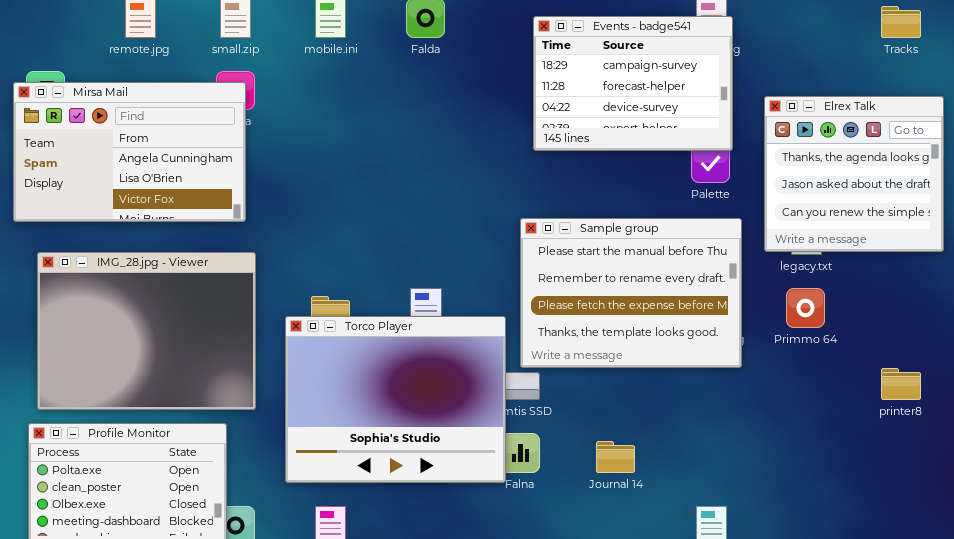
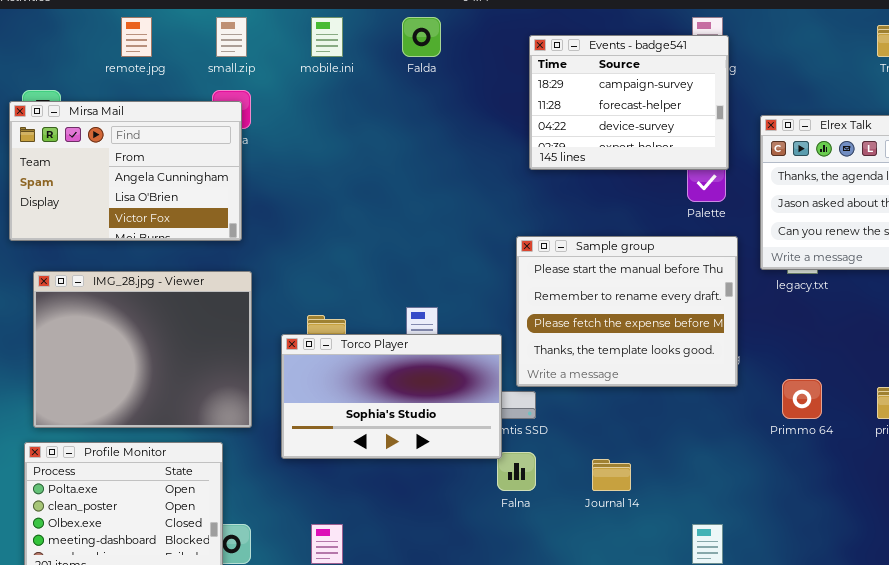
Primmo 64: [786,288,825,328] -> [782,379,822,419], moved
Torco Player: [285,316,506,483] -> [281,334,502,459], resized

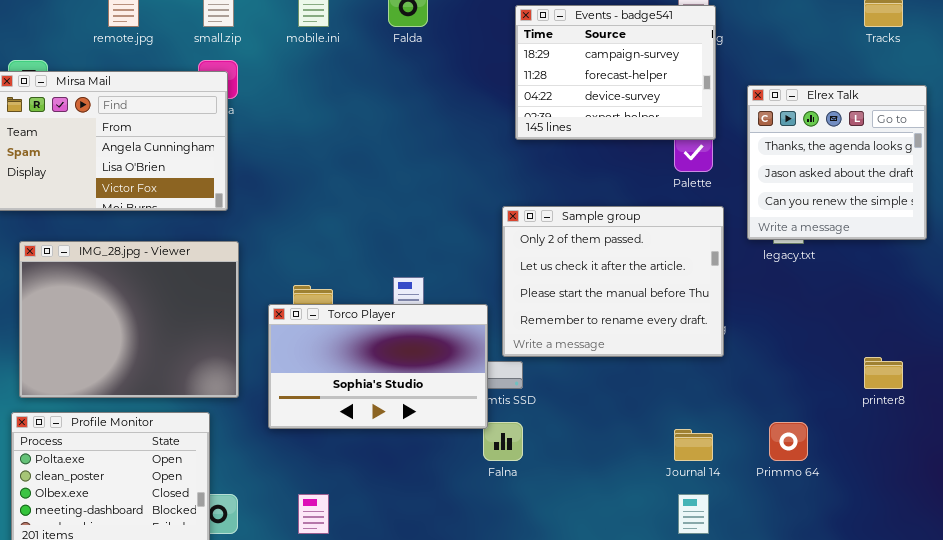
Sample group: [516,236,738,387] -> [502,206,724,357], scrolled up 2 rows
Primmo 64: [782,379,822,419] -> [769,422,808,461], moved
Journal 14: [592,459,631,491] -> [674,429,713,461], moved

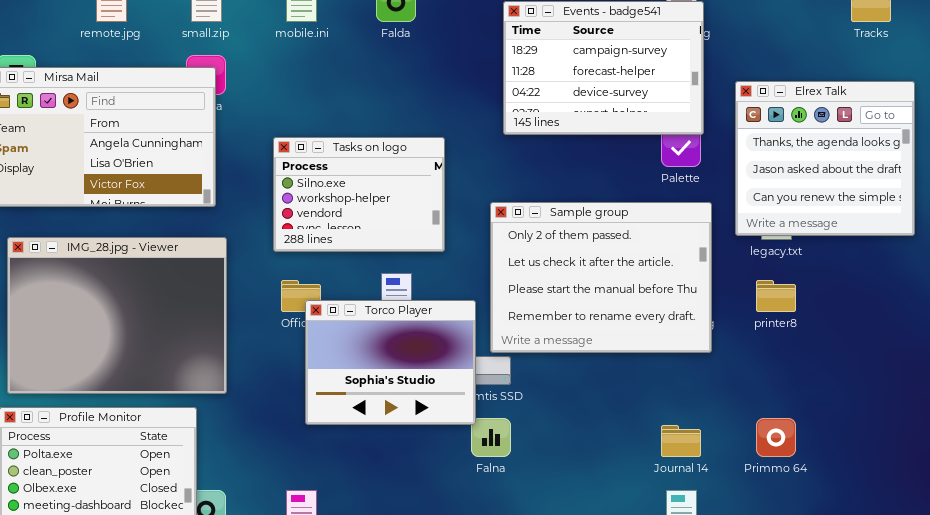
Tasks on logo: none -> [273,137,445,252], opened
Torco Player: [268,304,488,429] -> [305,300,476,425], resized
printer8: [864,357,903,389] -> [756,280,796,312], moved

